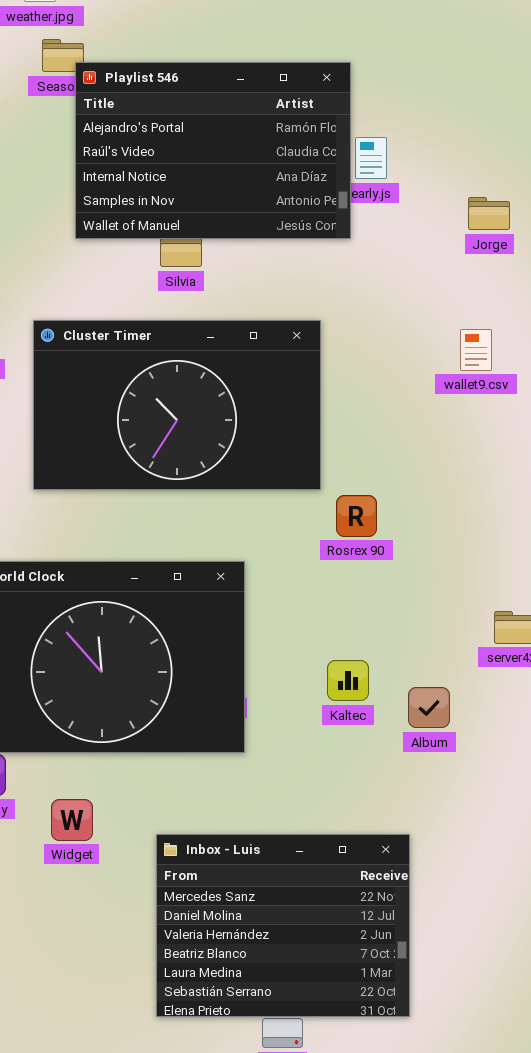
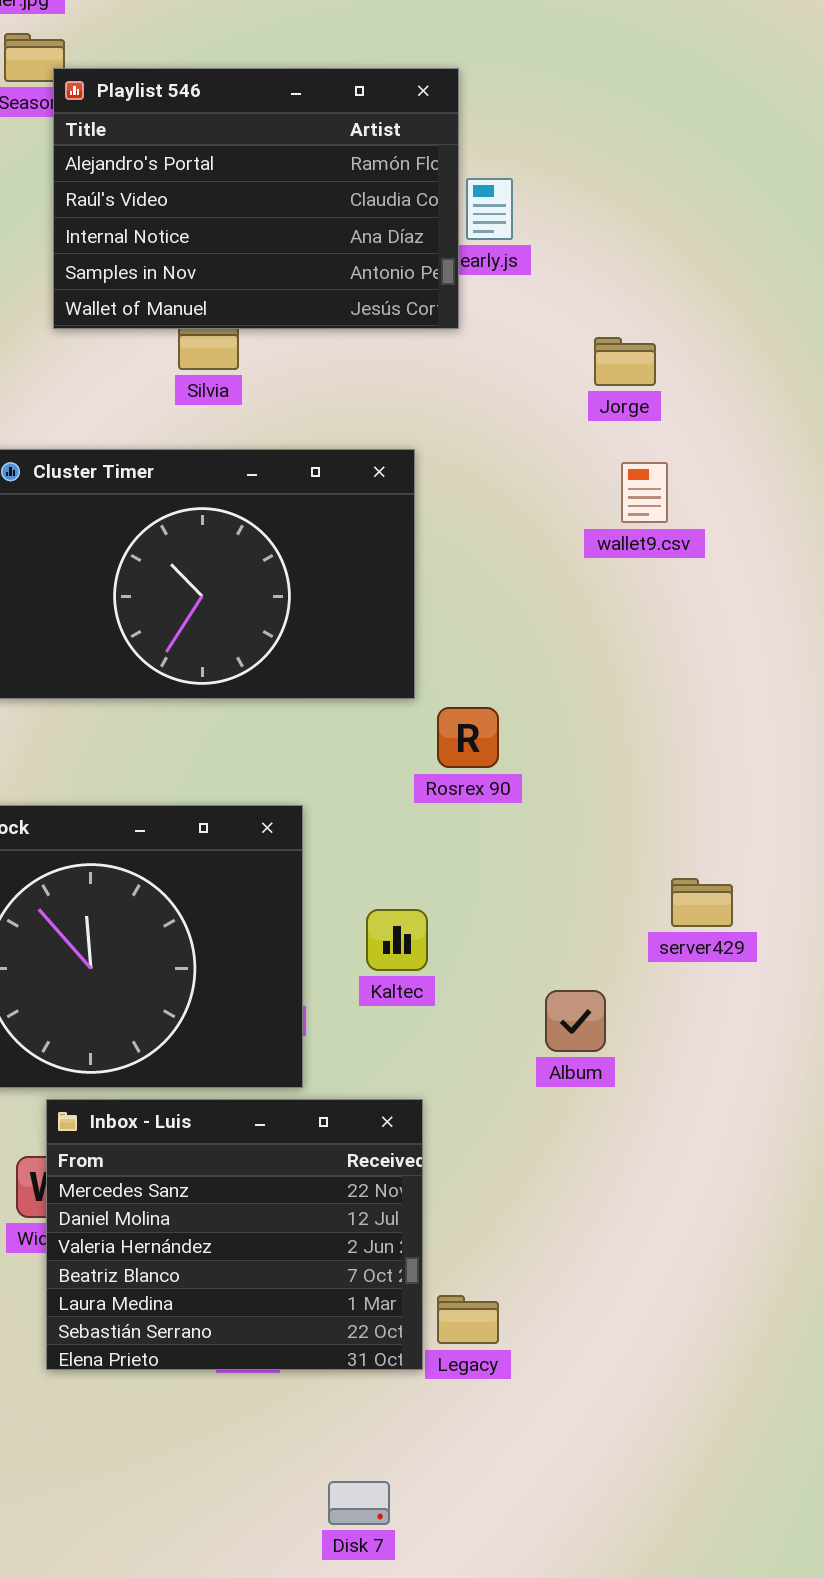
Jorge: [468,197,510,230] -> [594,337,656,386], moved
Kaltec: [327,660,369,701] -> [366,909,428,971], moved
Inbox - Luis: [156,834,410,1017] -> [46,1099,423,1370], moved

